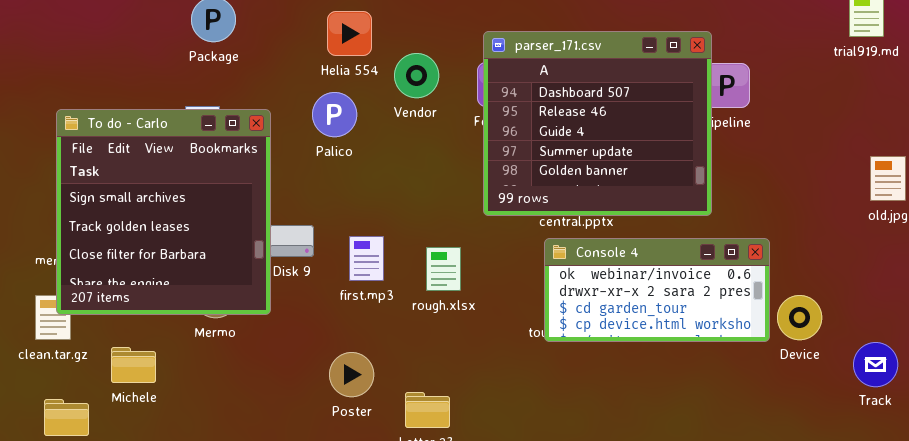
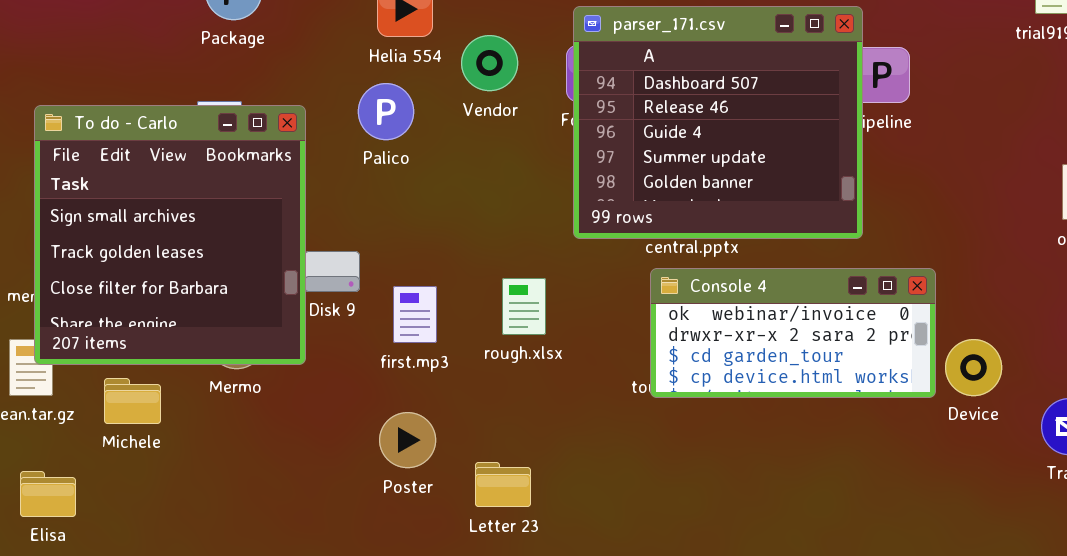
first.mp3: [349,236,384,281] -> [393,286,437,343], moved
Michele: [111,347,156,383] -> [104,378,161,424], moved

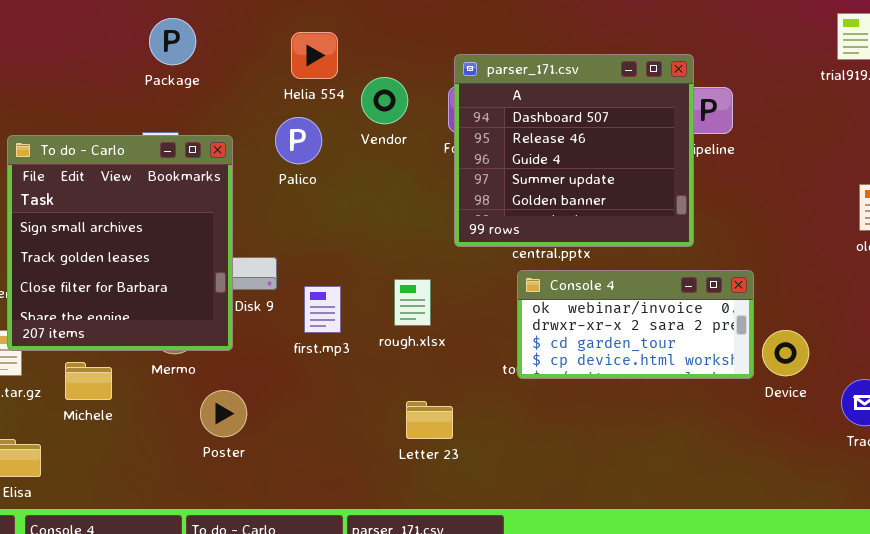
Poster: [379,412,436,468] -> [200,390,247,437], moved
Letter 23: [475,462,531,507] -> [406,401,453,439], moved

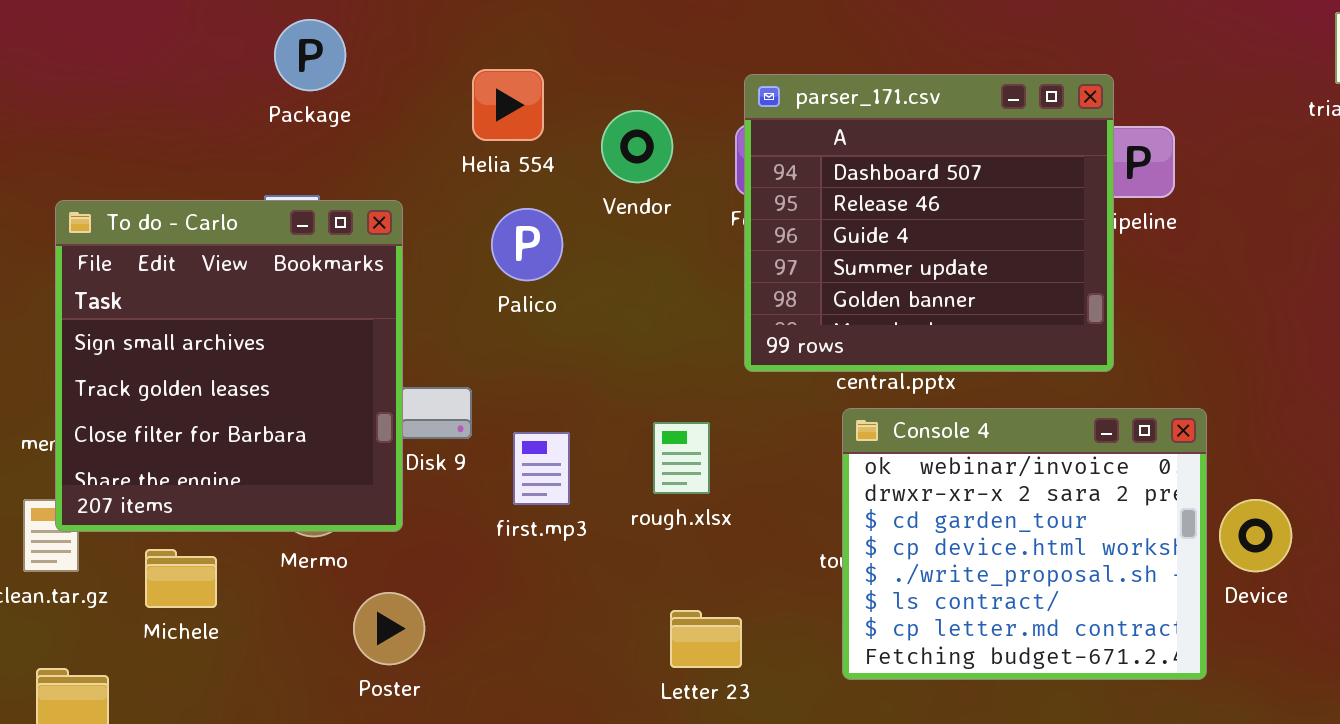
Helia 554: [291,32,338,79] -> [472,69,544,141], moved
Palico: [275,117,322,164] -> [491,208,563,281], moved
Console 4: [517,270,754,379] -> [842,408,1207,680], resized

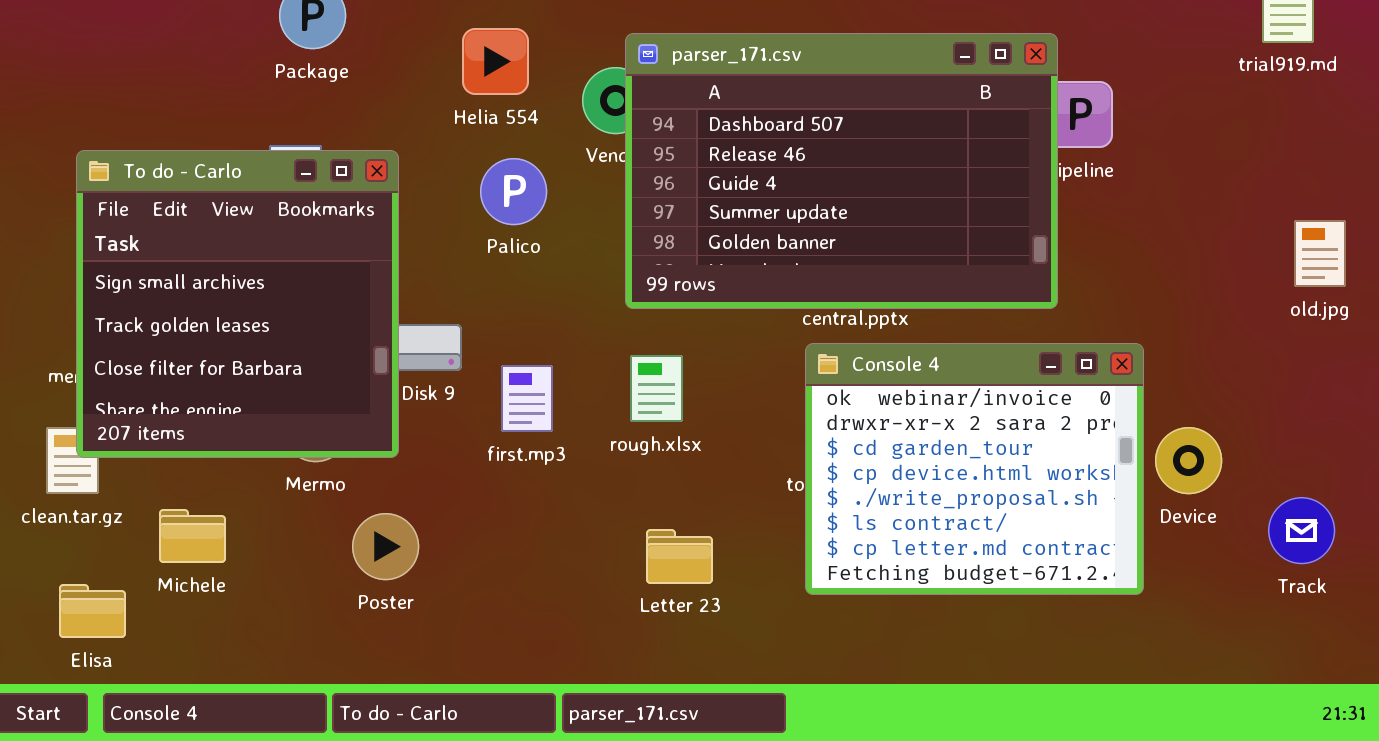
parser_171.csv: [744,74,1114,372] -> [625,33,1058,309], resized
Michele: [145,549,217,608] -> [159,509,226,563], moved

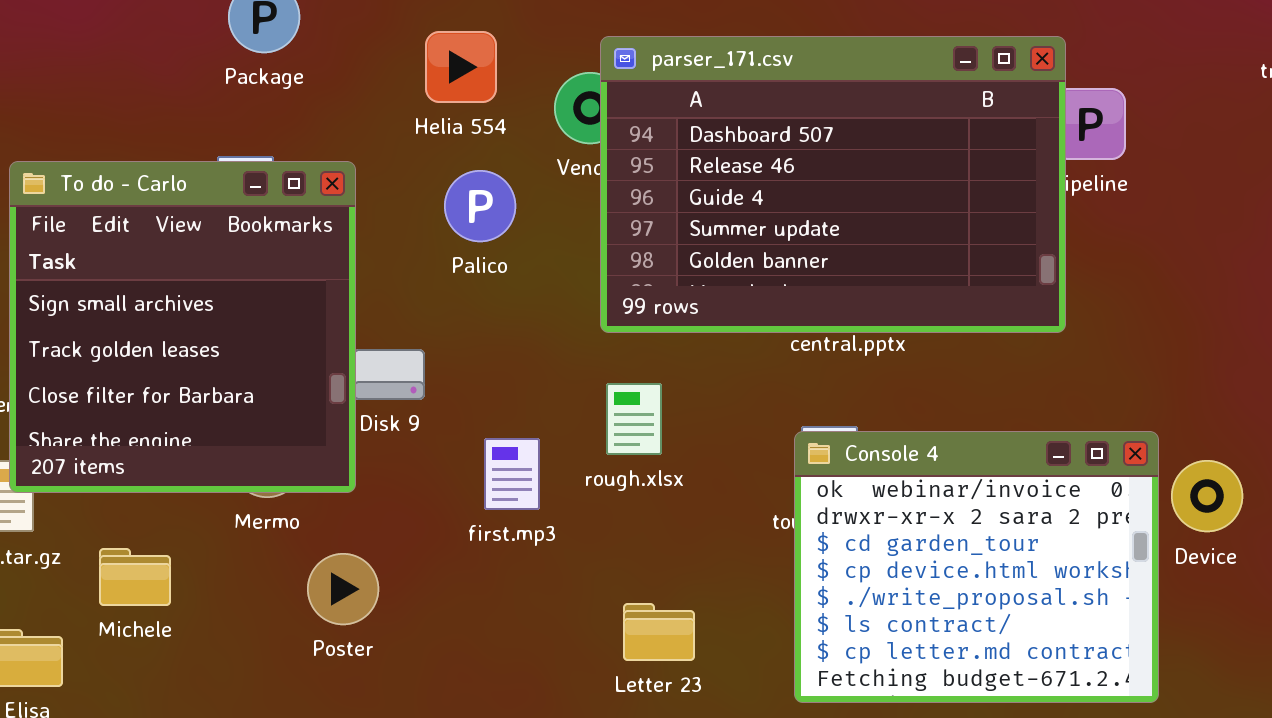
Console 4: [805,343,1144,595] -> [794,431,1159,703], moved
first.mp3: [501,365,553,432] -> [484,438,540,510], moved
Letter 23: [646,529,713,584] -> [623,603,695,661], moved

